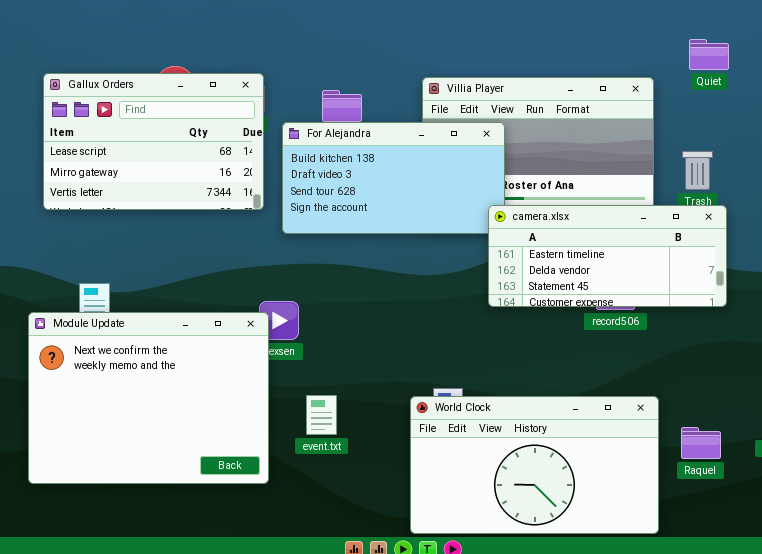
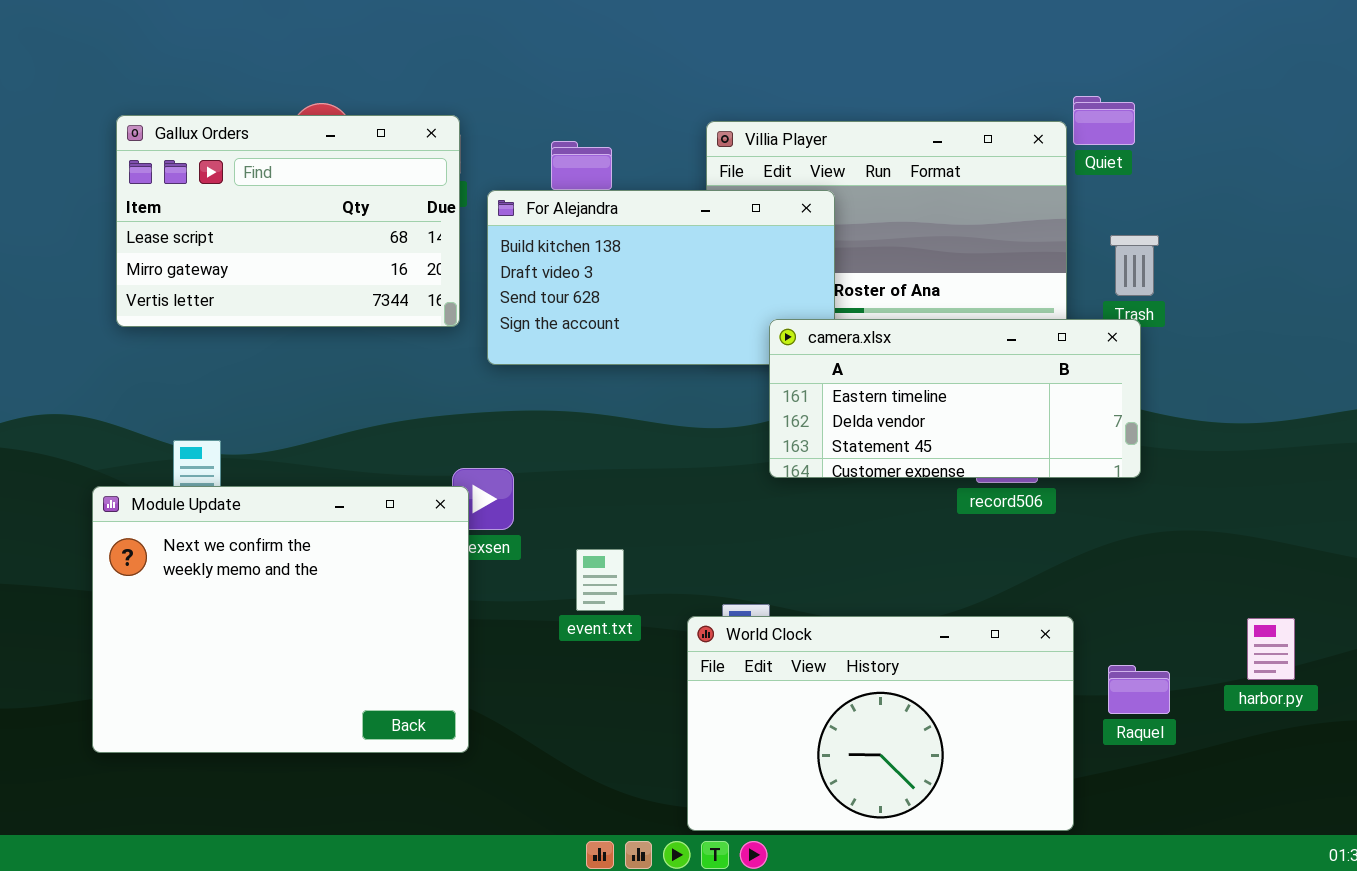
Quiet: [689,39,729,70] -> [1073,96,1135,145], moved
camera.xlsx: [488,205,727,307] -> [769,319,1141,478], moved
event.txt: [306,395,337,435] -> [576,549,624,611], moved

